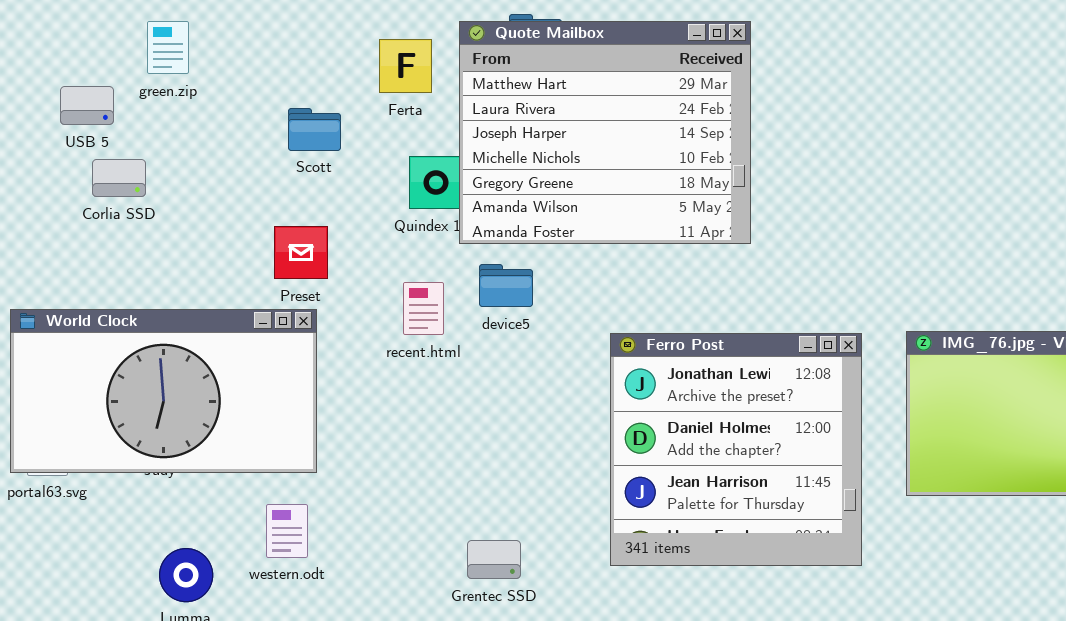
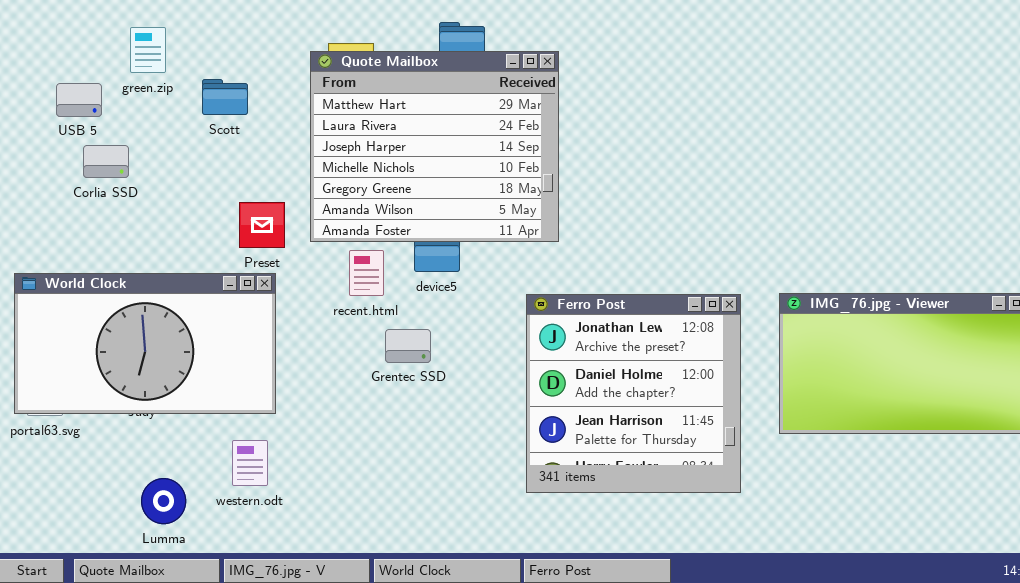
Quote Mailbox: [459,21,751,244] -> [310,51,559,242], moved
Scott: [288,108,341,151] -> [202,79,248,115], moved
Grentec SSD: [467,540,521,579] -> [385,329,431,363], moved

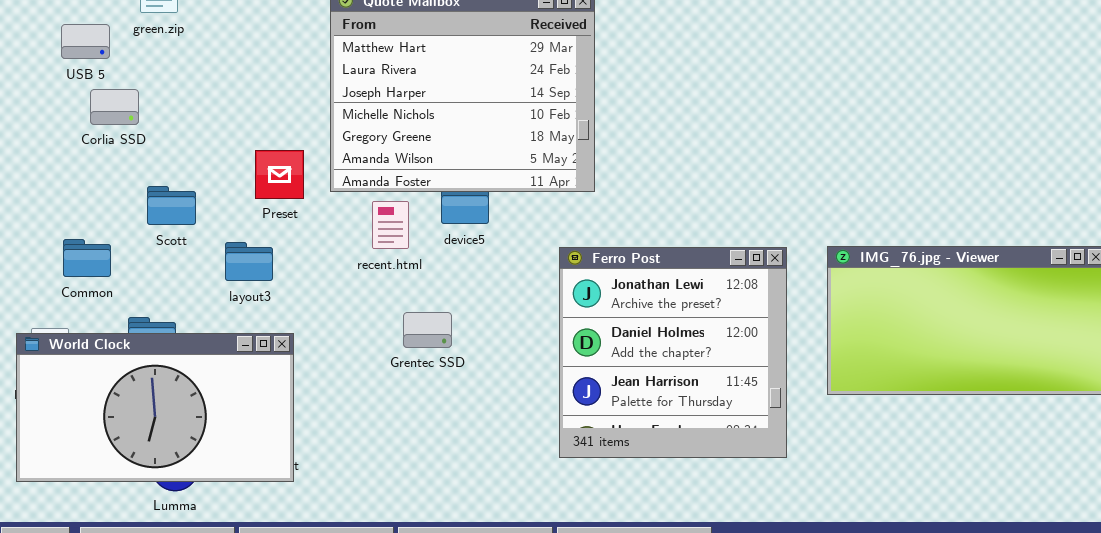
Scott: [202,79,248,115] -> [147,186,196,225], moved
World Clock: [14,273,276,414] -> [16,333,294,482], moved
Grentec SSD: [385,329,431,363] -> [403,312,452,348], moved

